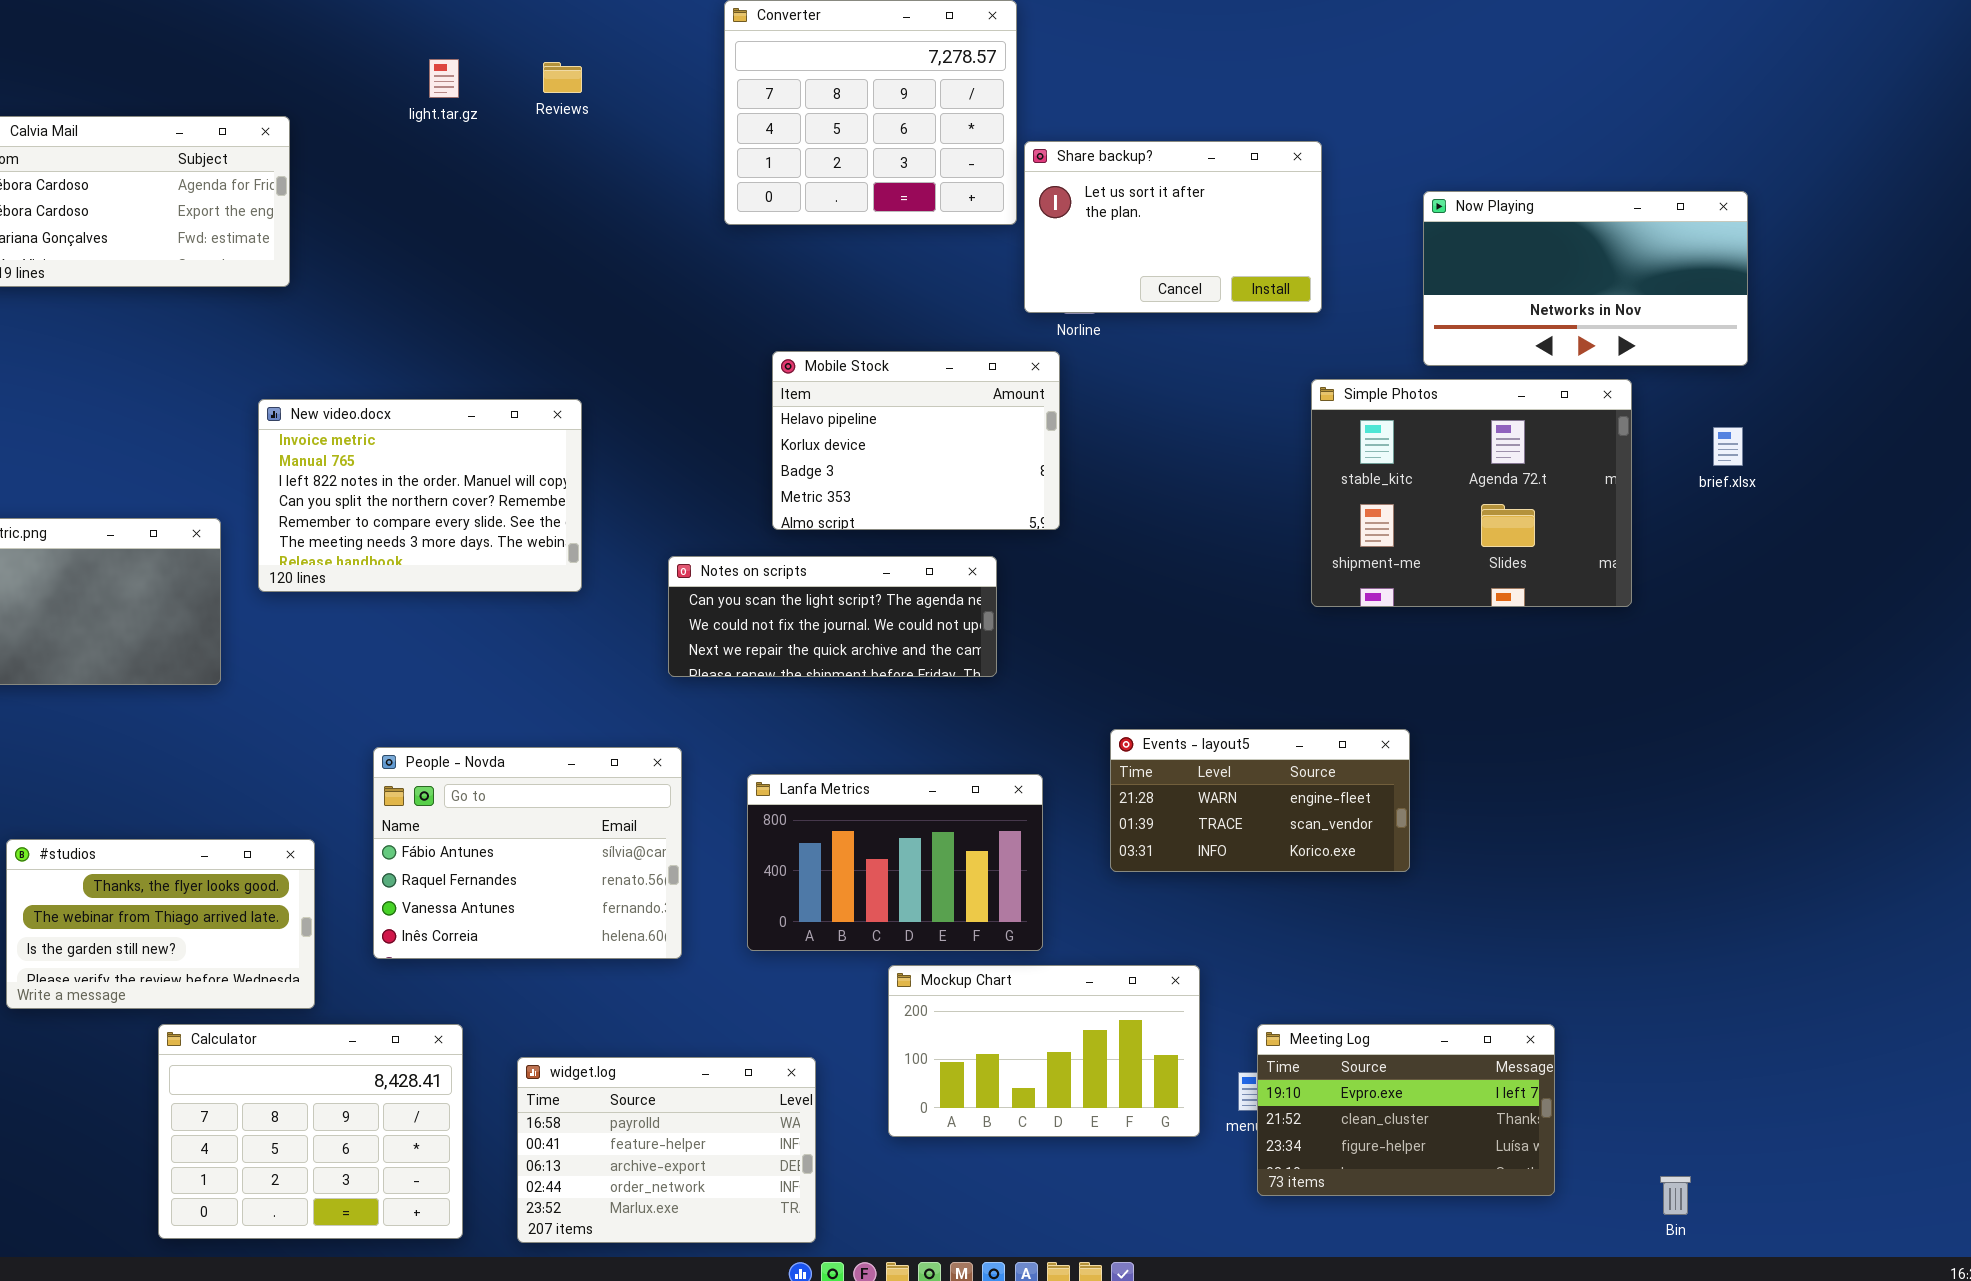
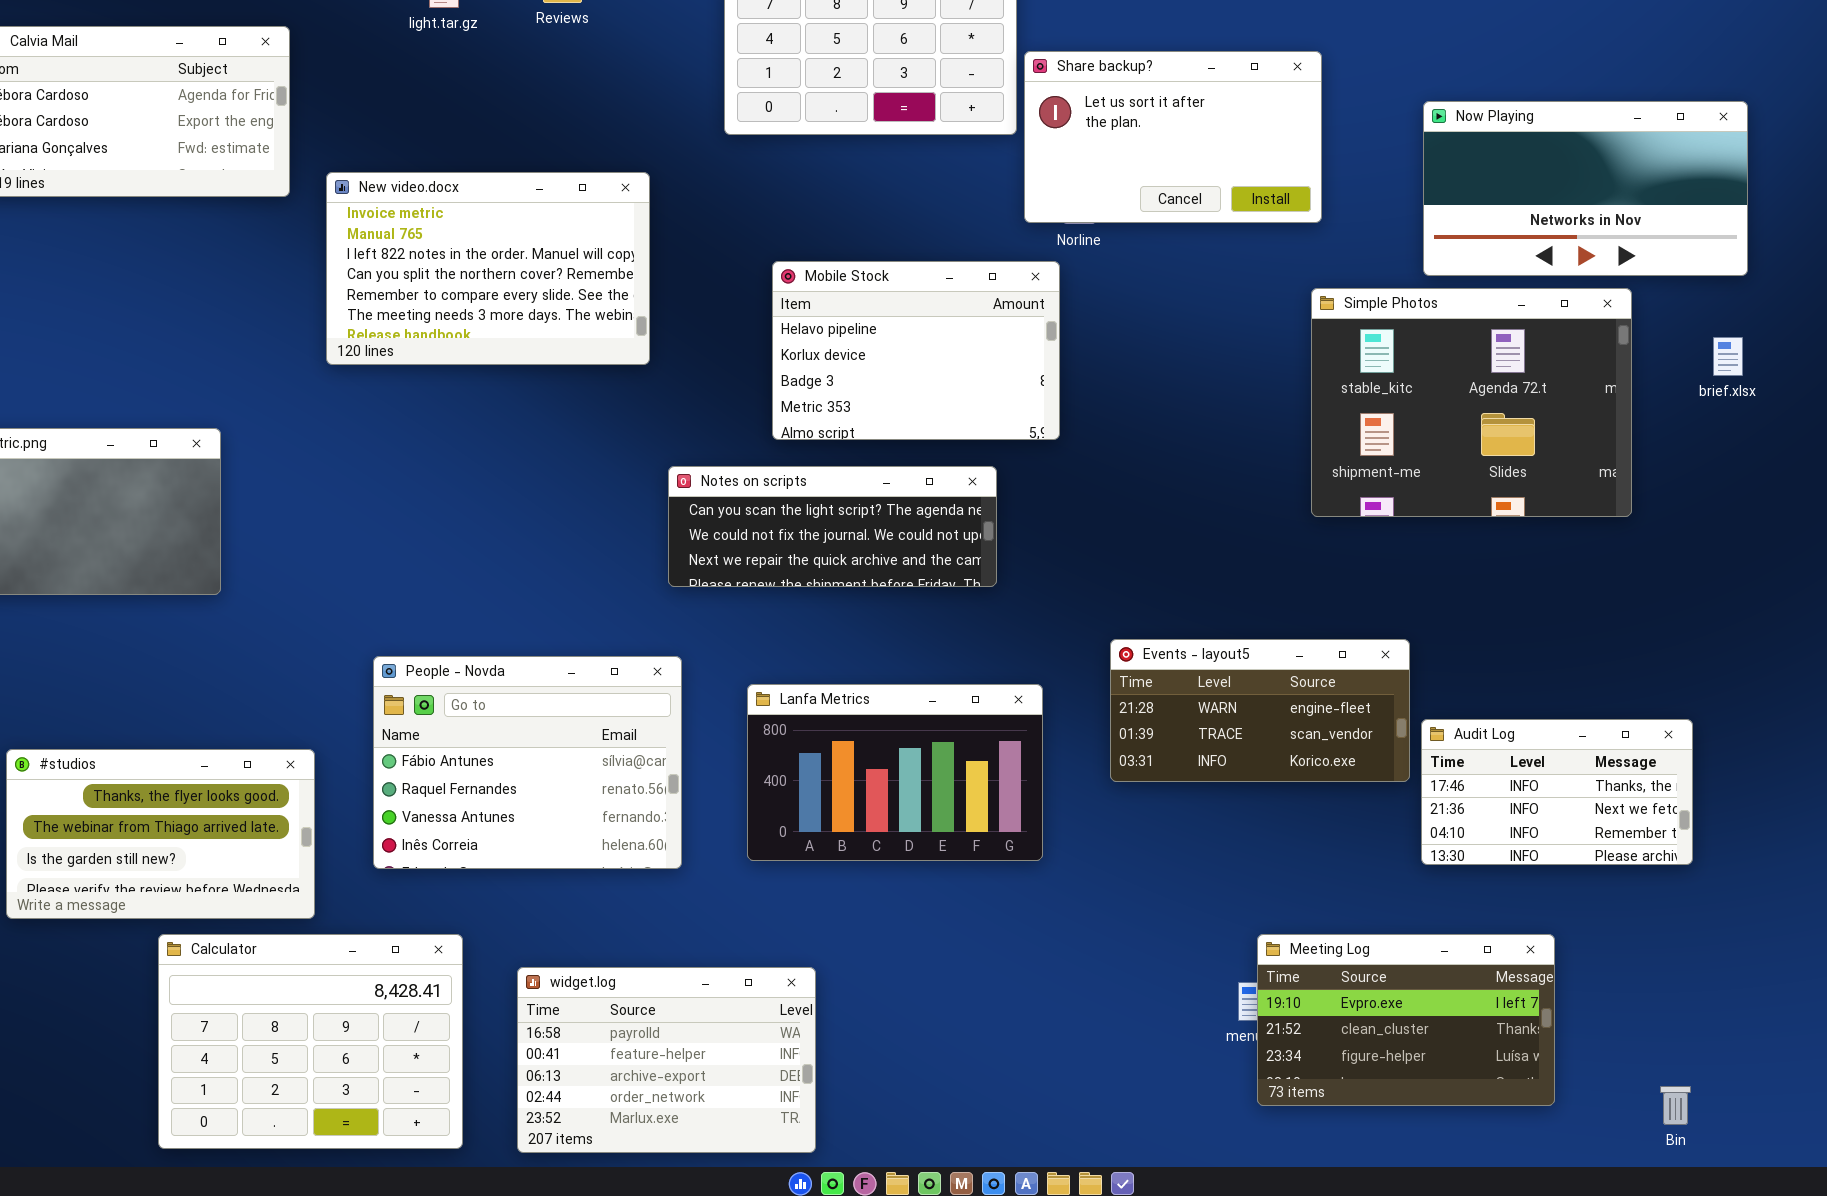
New video.docx: [258,399,582,592] -> [326,172,650,365], moved
Audit Log: none -> [1421,719,1693,865], opened
Mockup Chart: [888,965,1200,1137] -> none, closed

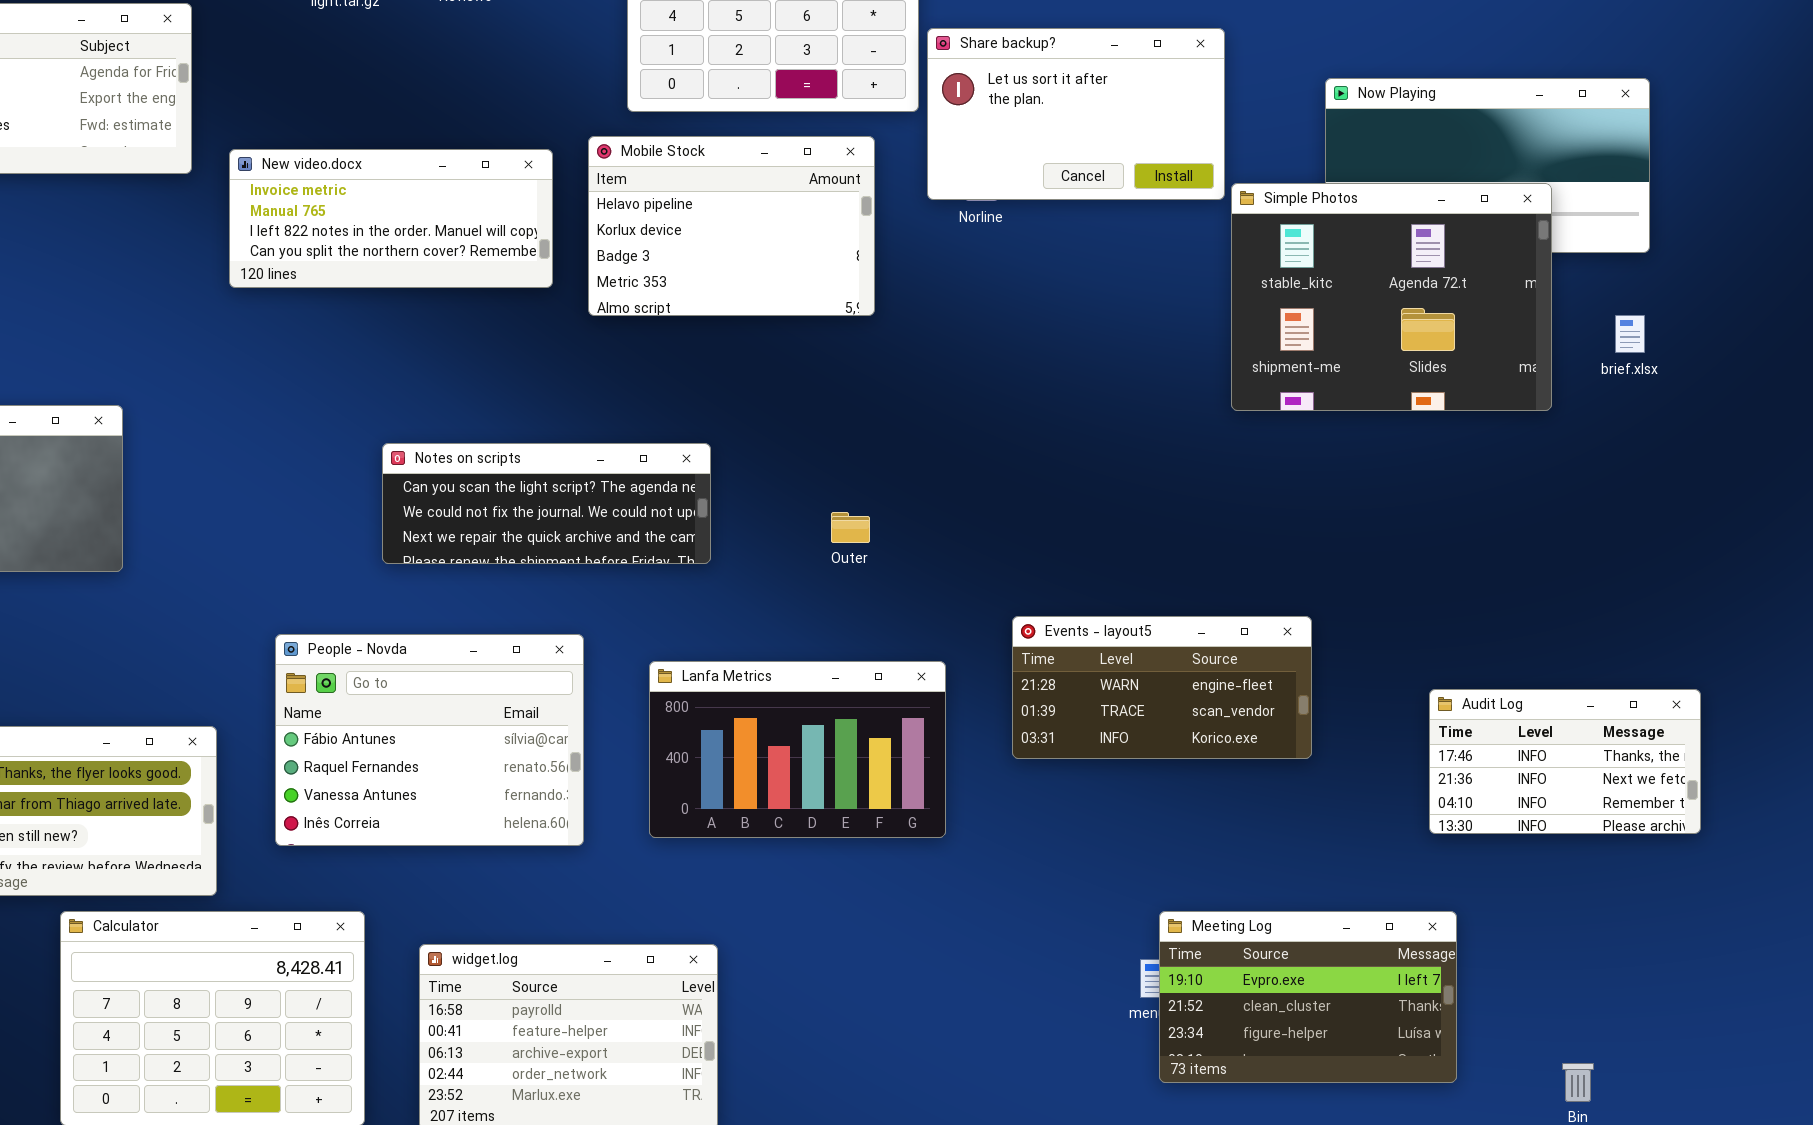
New video.docx: [326,172,650,365] -> [229,149,553,288], resized
Mobile Stock: [772,261,1060,440] -> [588,136,875,316], moved
Simple Photos: [1311,288,1632,517] -> [1231,183,1552,411], moved
Notes on scripts: [668,466,997,587] -> [382,443,711,564], moved
Audit Log: [1421,719,1693,865] -> [1429,689,1701,834], moved

